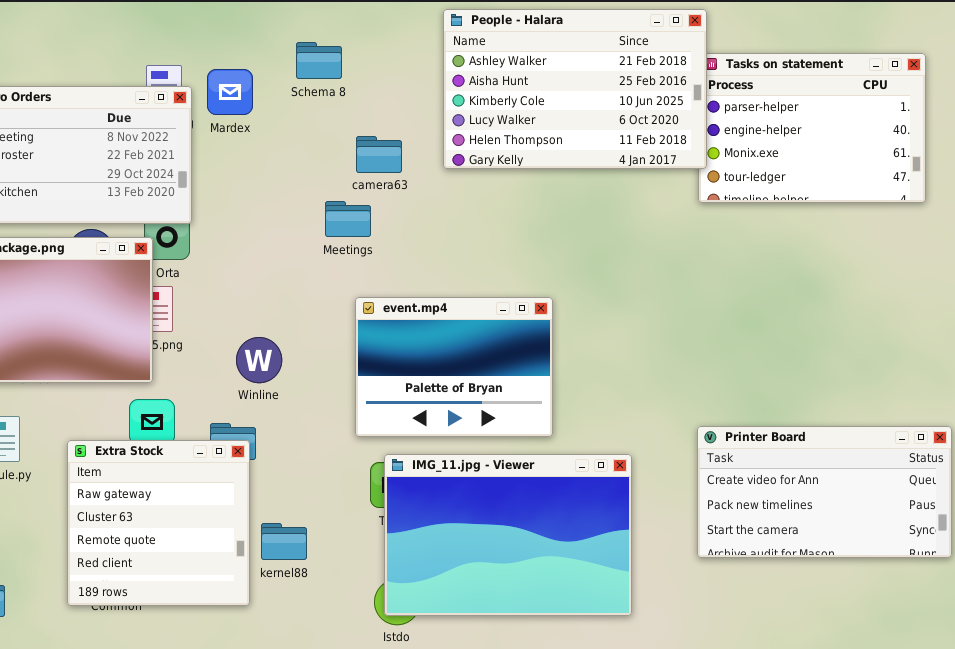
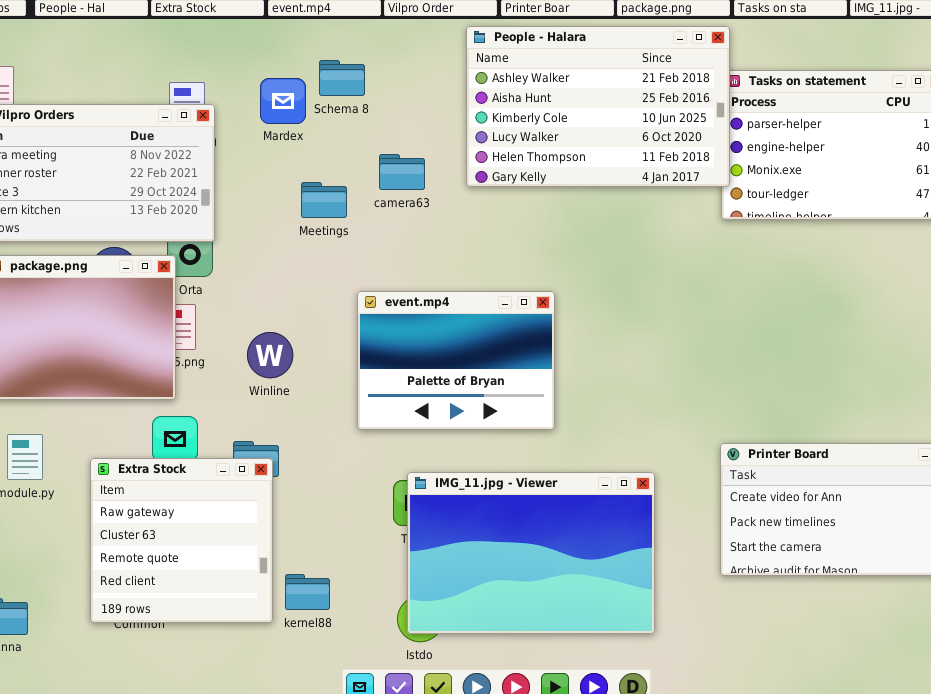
Mardex: [207,69,253,115] -> [260,78,306,124], moved
Meetings: [325,201,371,237] -> [301,182,347,218], moved
event.mp4: [355,297,553,437] -> [357,291,555,430], moved
Winline: [236,337,282,383] -> [247,332,293,378], moved
kernel88: [261,523,307,560] -> [285,574,330,610], moved

